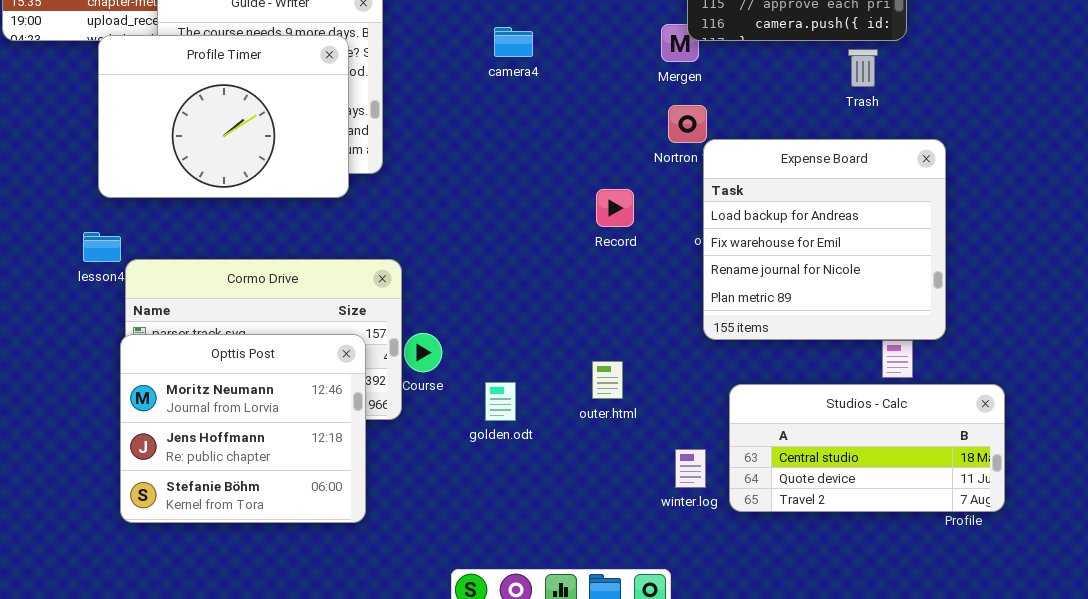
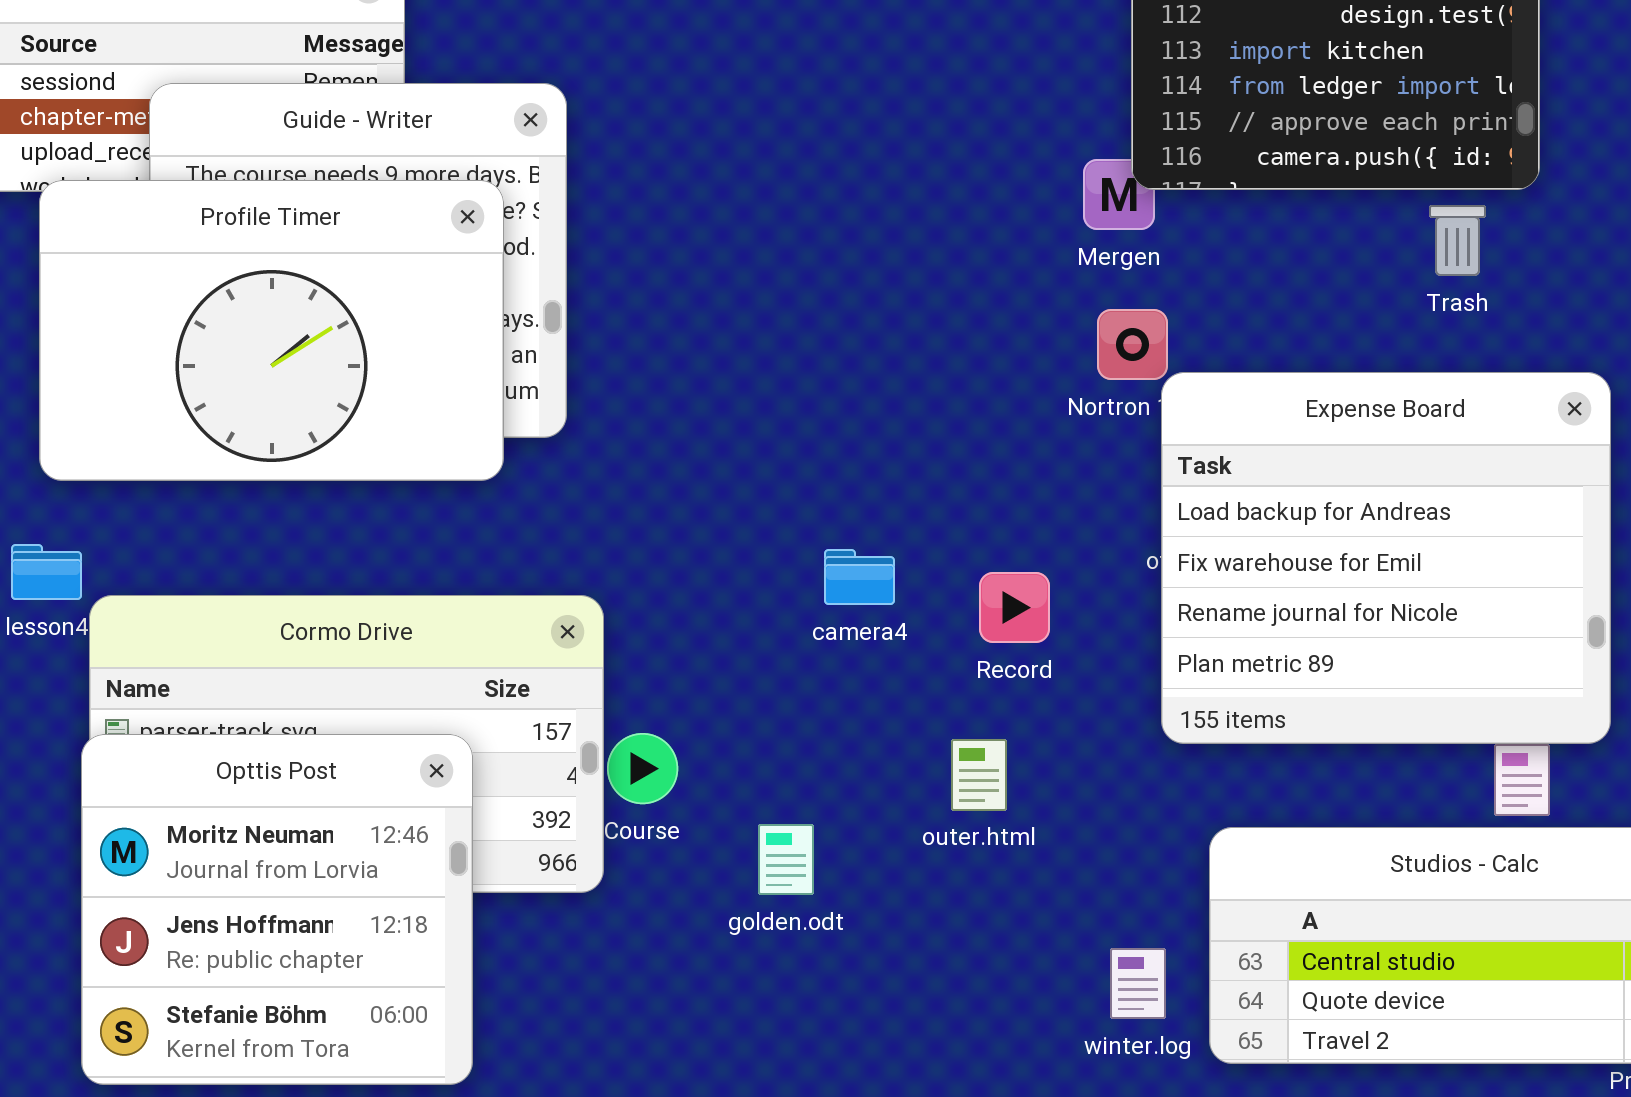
camera4: [494,27,533,57] -> [824,549,895,605], moved
Record: [596,189,634,227] -> [979,572,1050,643], moved
Opttis Post: [120,334,366,523] -> [81,734,473,1085], resized
outer.html: [592,361,623,399] -> [951,739,1007,811], moved

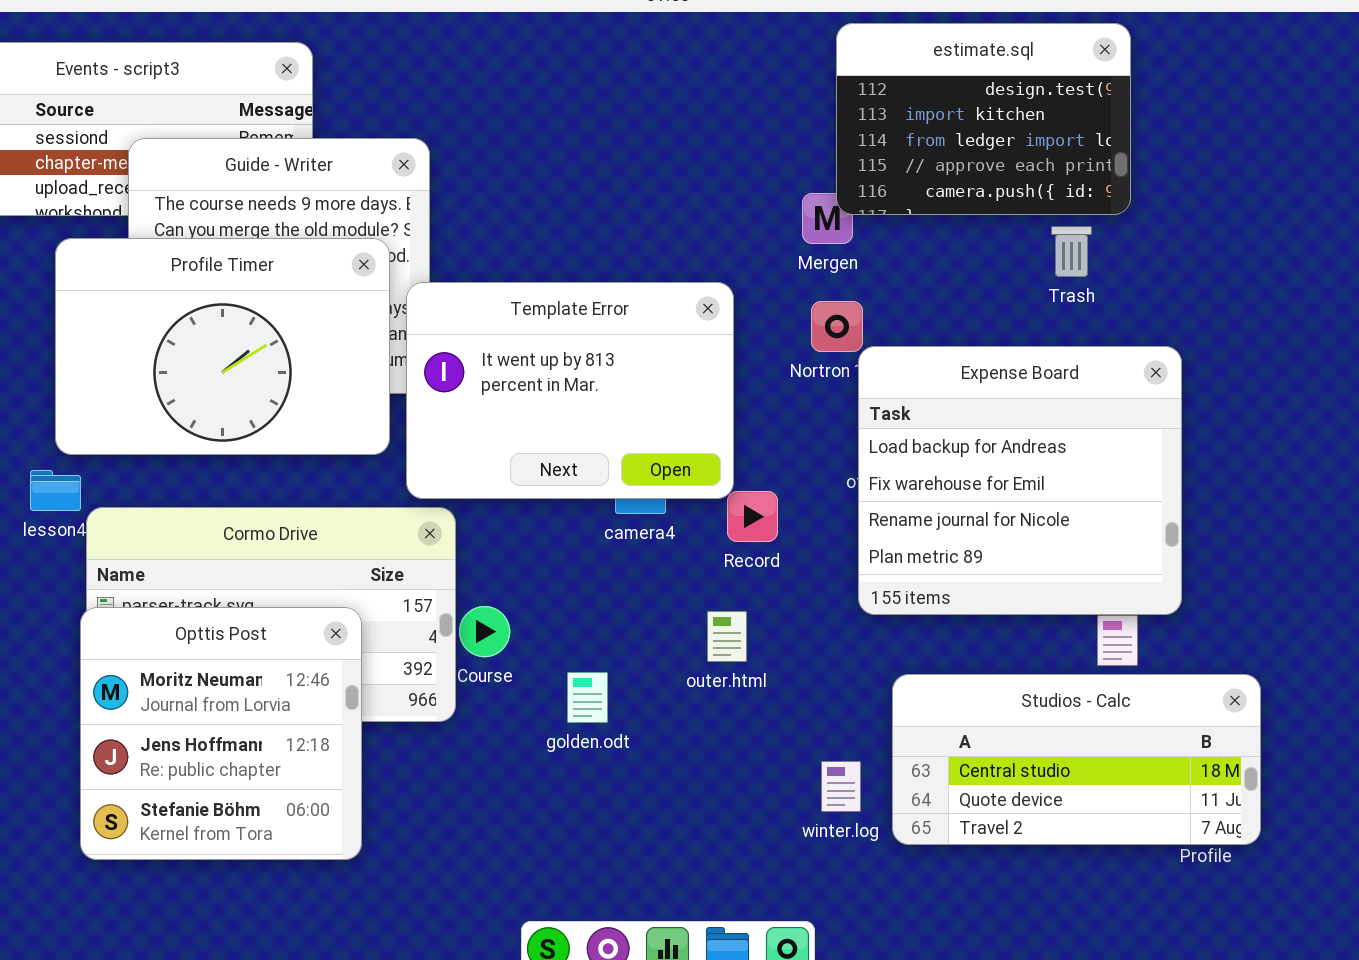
Profile Timer: [39,180,504,481] -> [55,238,390,455], moved
Template Error: none -> [406,282,734,499], opened

